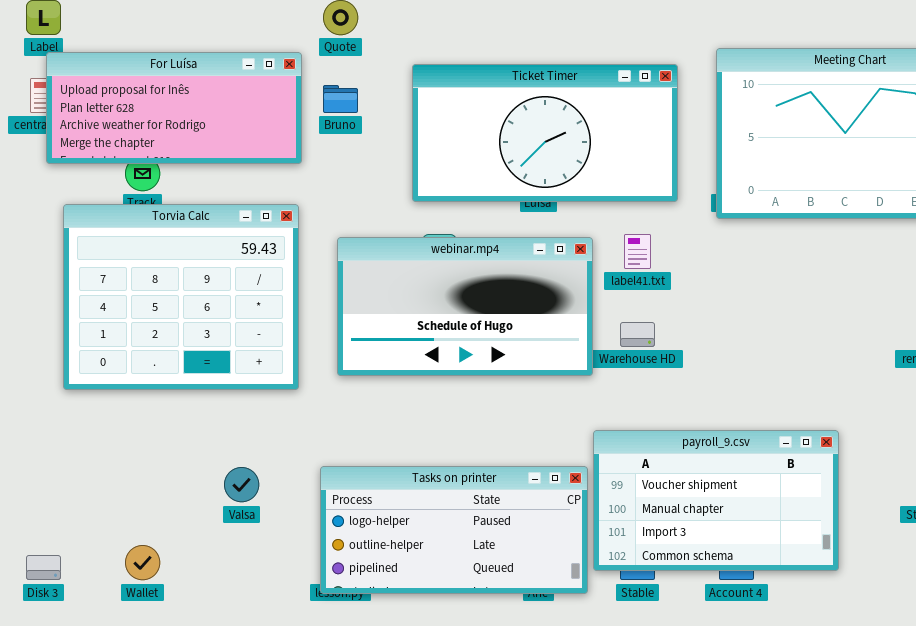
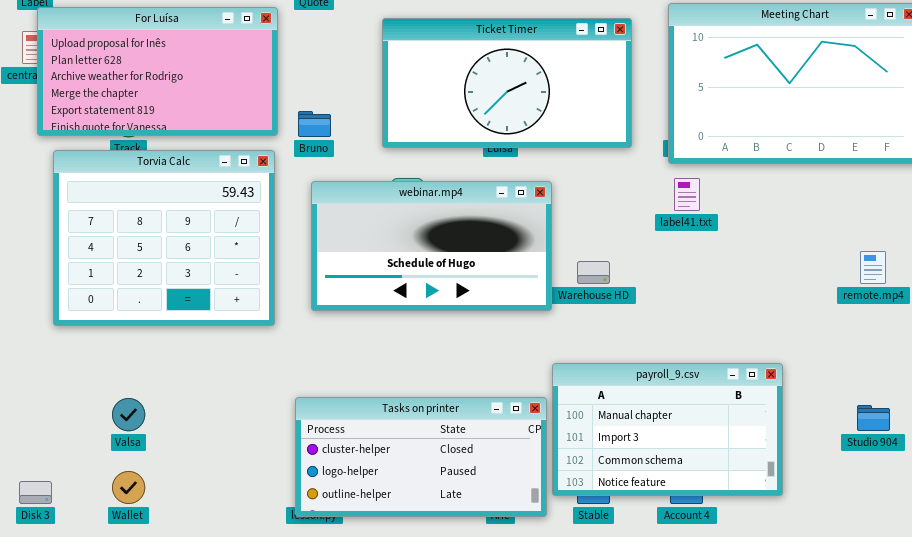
For Luísa: [46,52,302,164] -> [37,7,278,136], resized
Bruno: [323,85,358,113] -> [298,111,331,137], moved
label41.txt: [624,234,651,269] -> [674,178,700,211], moved
payroll_9.csv: [593,430,839,571] -> [552,363,783,496], scrolled down 1 row
Tasks on printer: [320,466,588,594] -> [295,397,547,517], scrolled up 1 row
Valsa: [224,467,259,502] -> [112,398,145,431], moved

